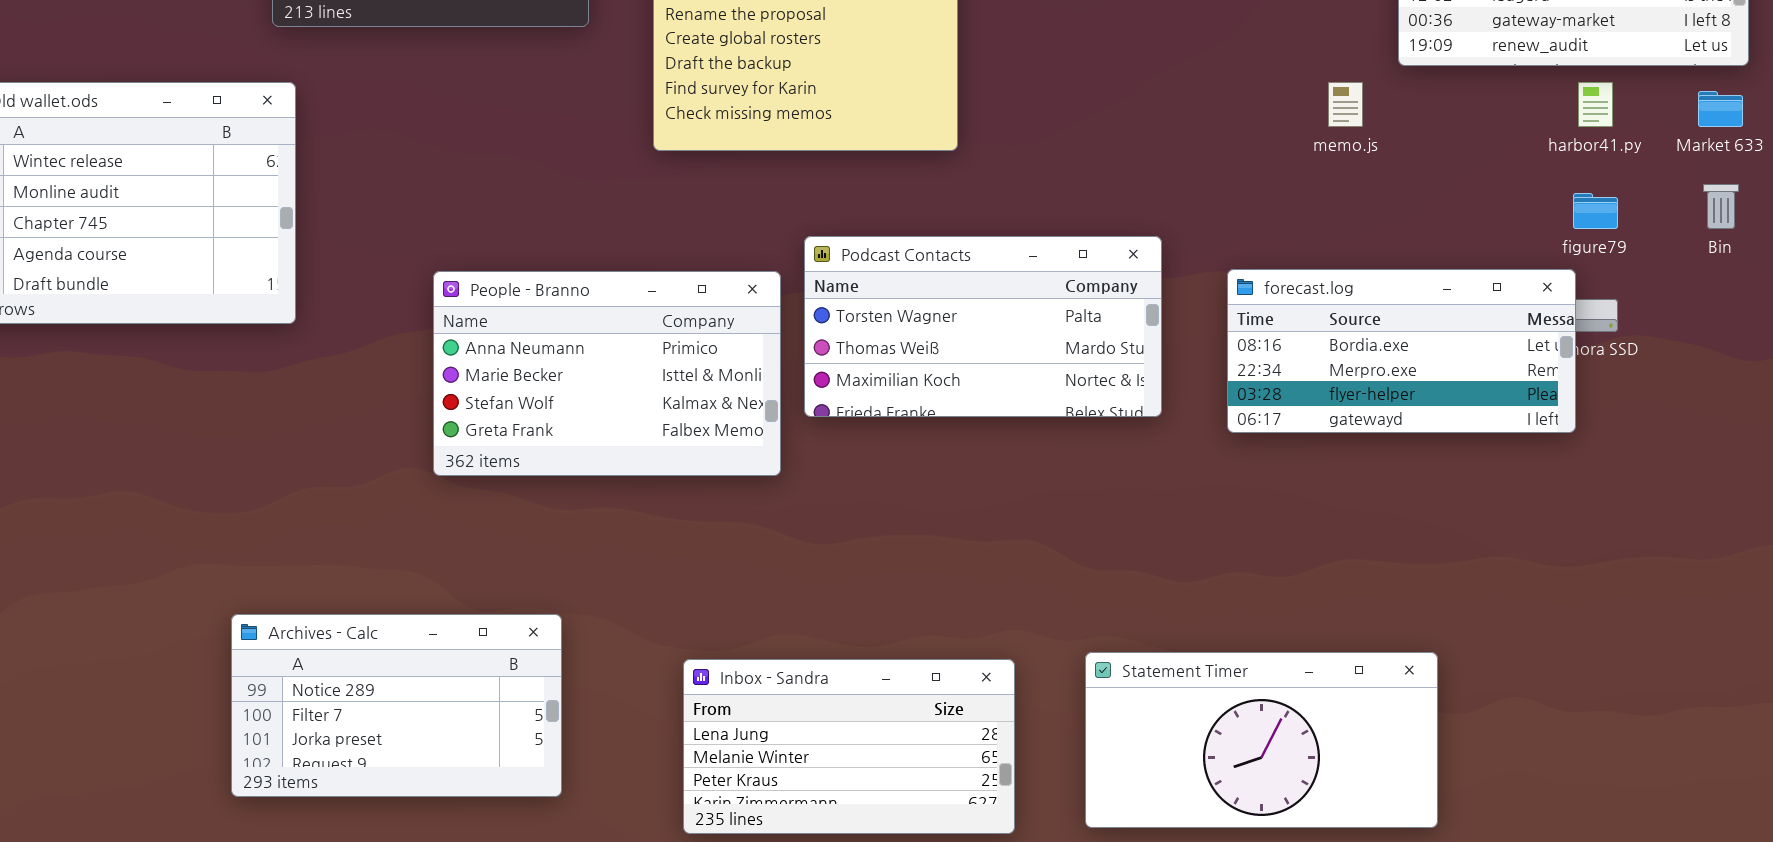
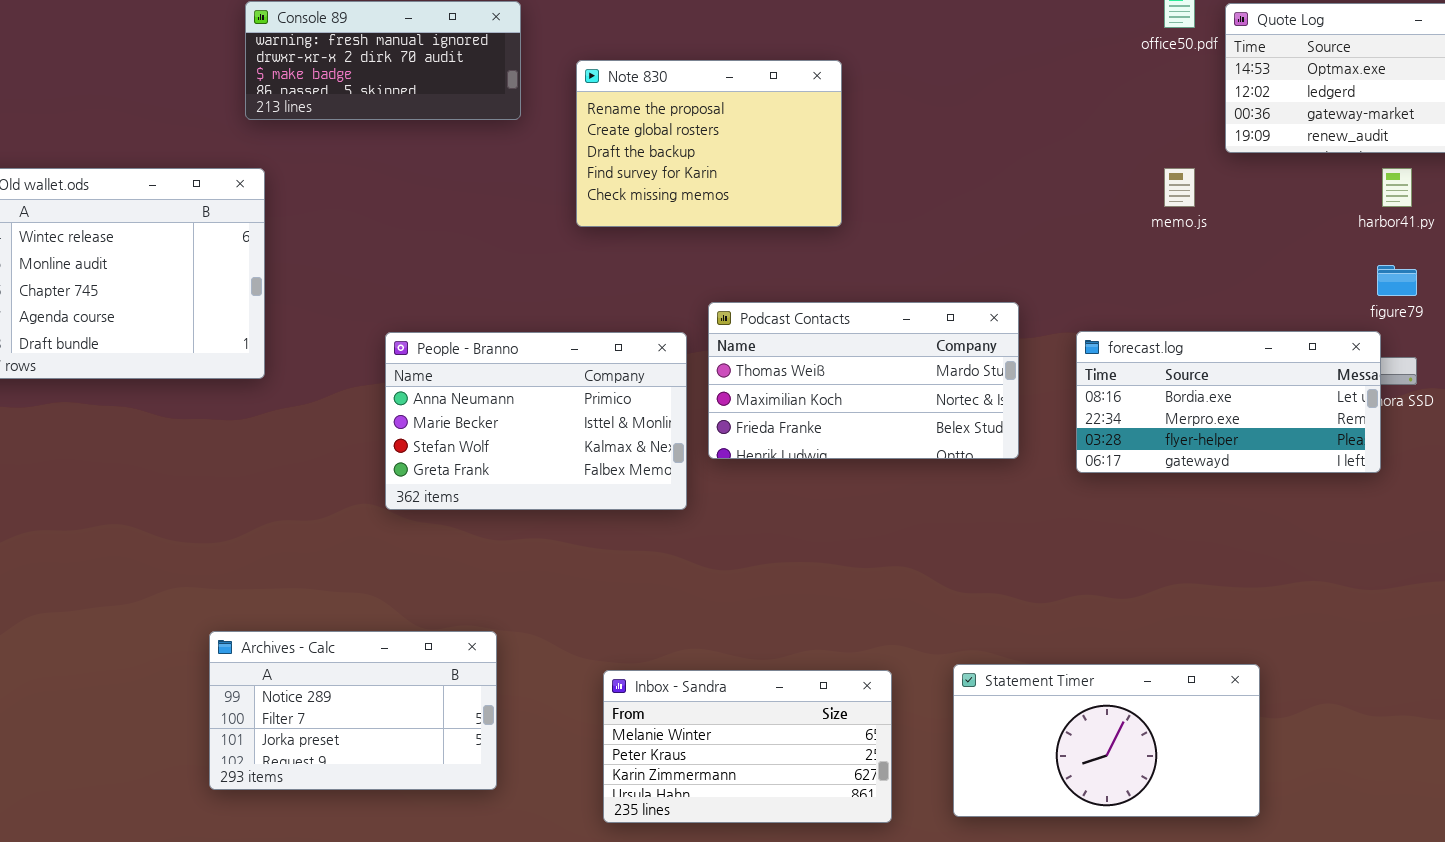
Podcast Contacts: [804,236,1162,417] -> [708,302,1019,459], scrolled down 1 row
Inbox - Sandra: [683,659,1015,834] -> [603,670,892,823], scrolled down 1 row

